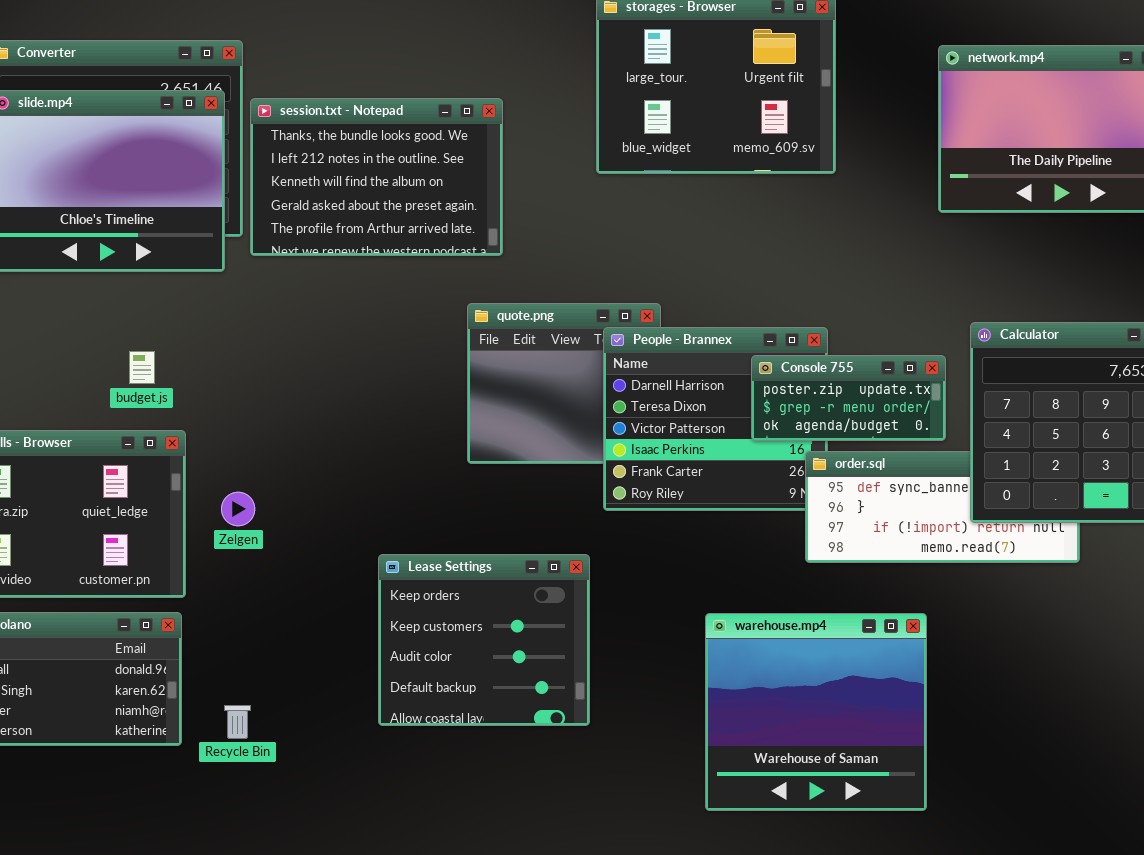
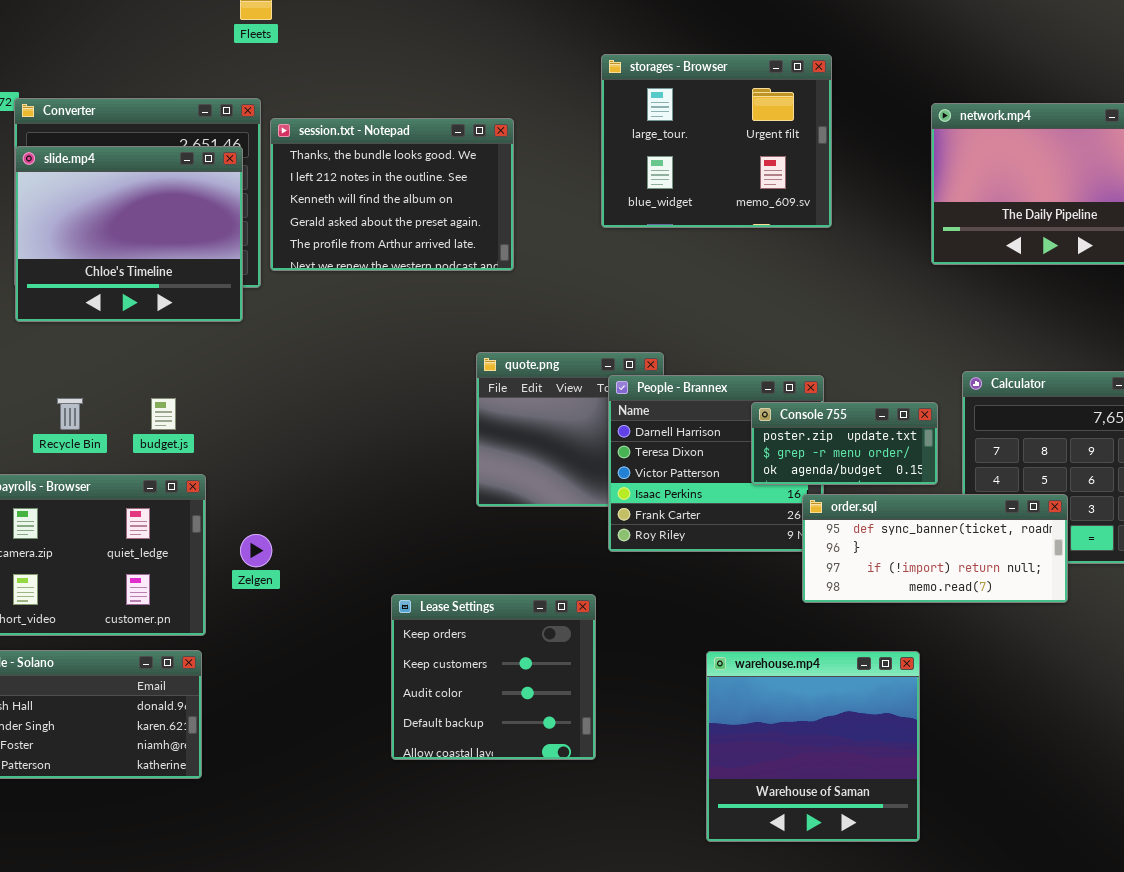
session.txt - Notepad: [250,98,503,256] -> [270,118,514,271], moved
order.sql: [805,451,1080,563] -> [802,494,1068,603], raised
Recycle Bin: [224,705,251,739] -> [57,398,83,430], moved

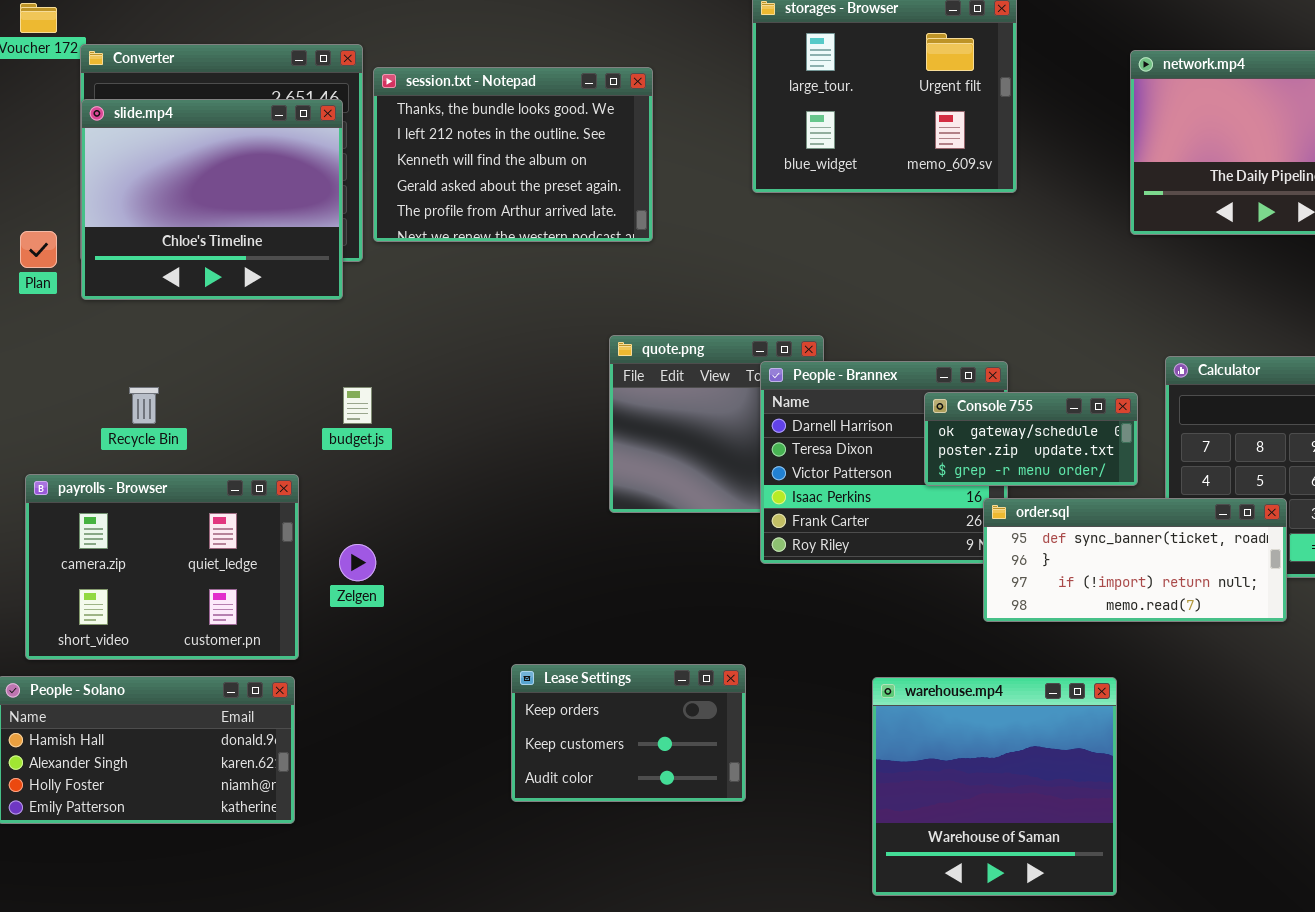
budget.js: [151,398,176,430] -> [343,387,372,424], moved
Console 755: [751,402,938,485] -> [924,392,1138,486], scrolled up 1 row
Lease Settings: [391,594,596,760] -> [511,664,746,802], resized

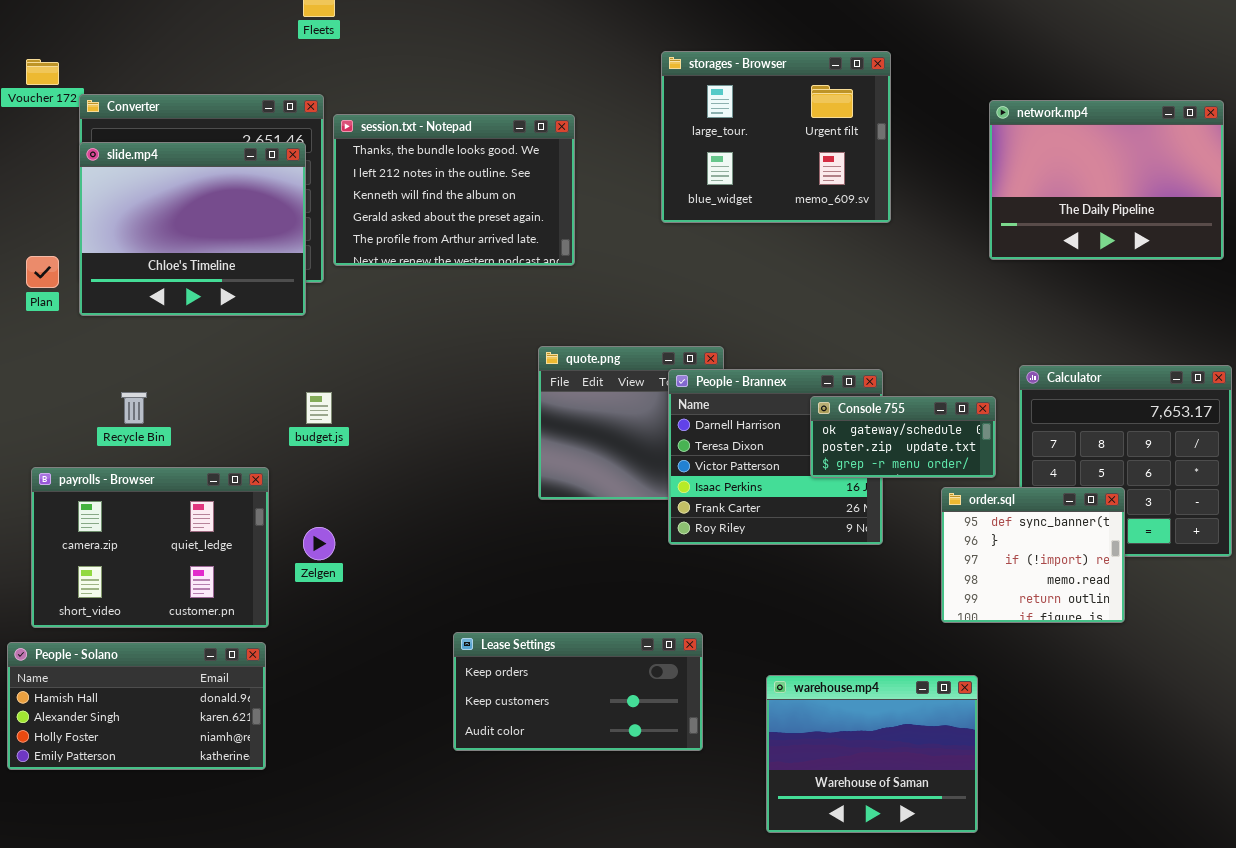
order.sql: [983,498,1287,622] -> [941,487,1125,623], resized
Lease Settings: [511,664,746,802] -> [453,632,703,751], resized
warehouse.mp4: [872,677,1117,896] -> [766,675,978,833], resized

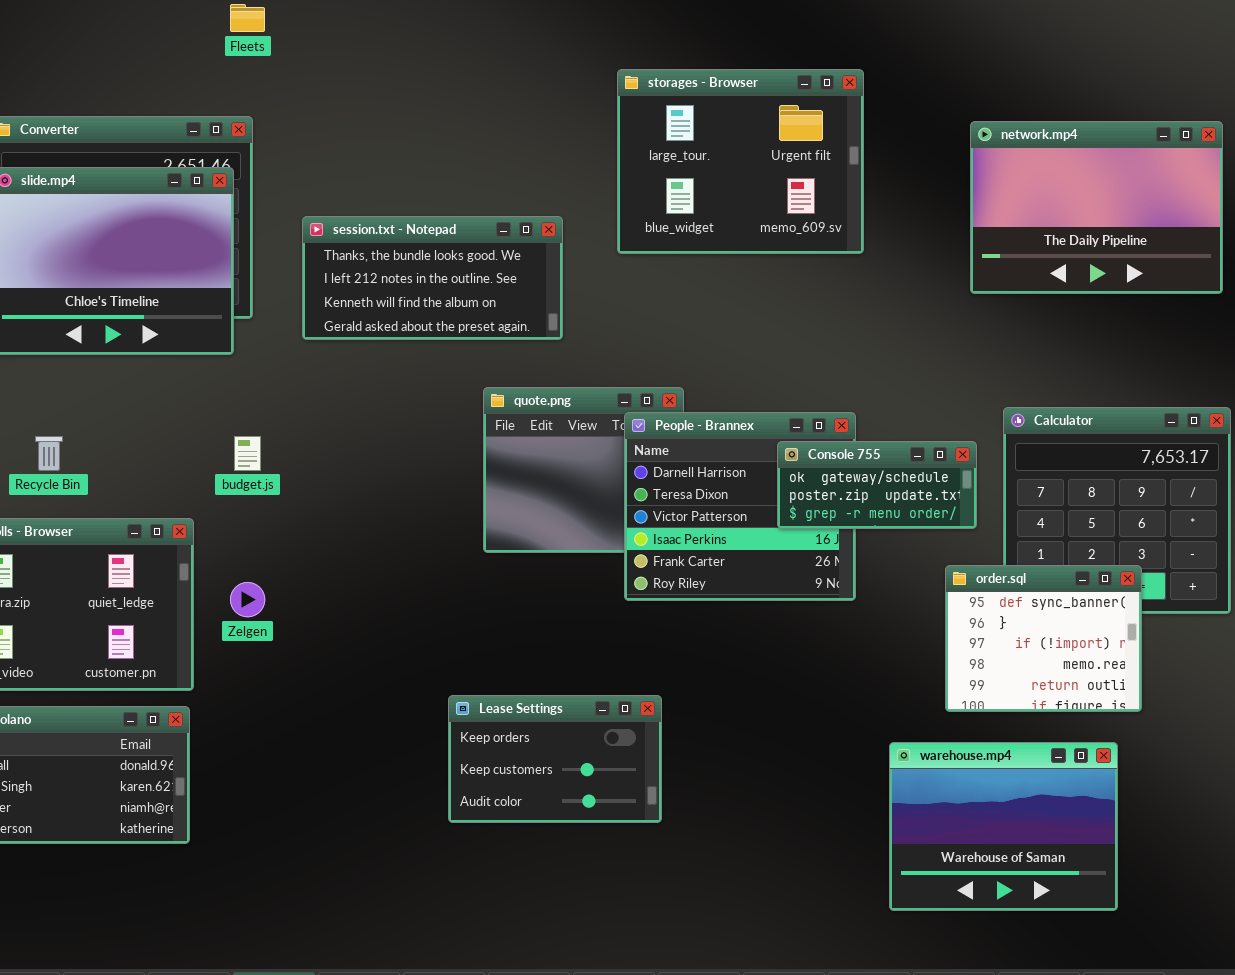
session.txt - Notepad: [333,114,575,266] -> [302,216,563,340], moved, resized
order.sql: [941,487,1125,623] -> [945,565,1142,712], moved
Lease Settings: [453,632,703,751] -> [448,695,662,823], resized
warehouse.mp4: [766,675,978,833] -> [889,742,1118,911], moved

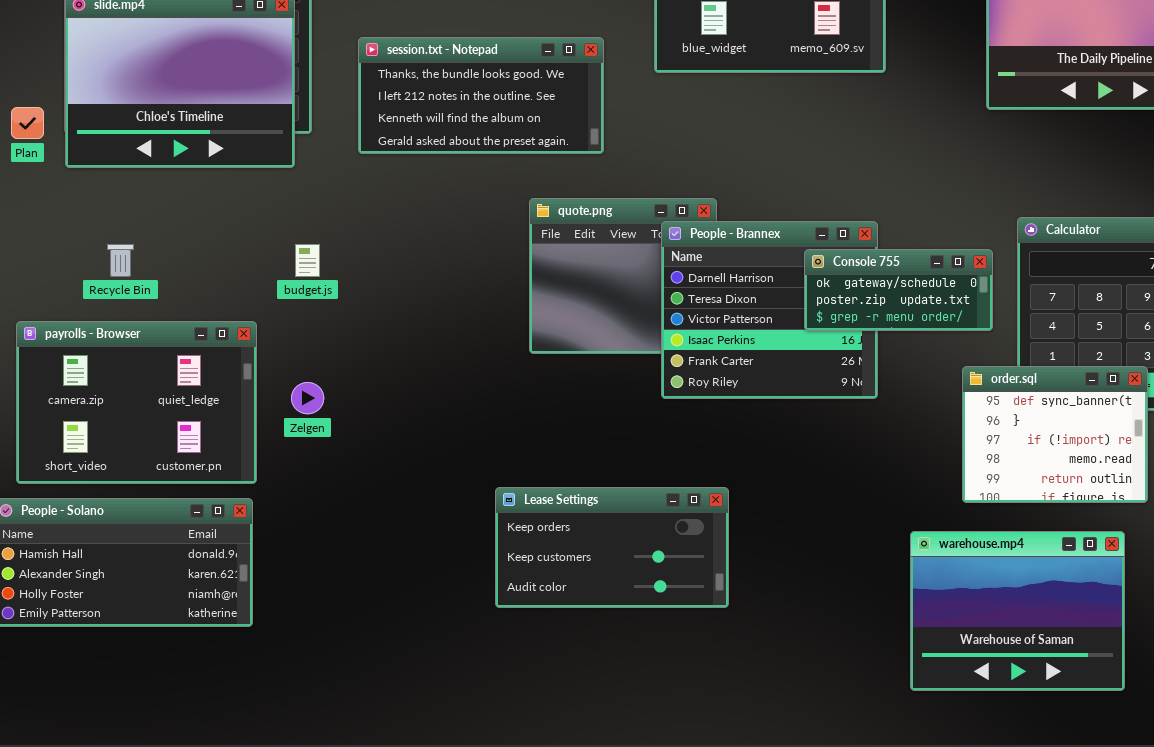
Lease Settings: [448,695,662,823] -> [495,487,729,608], resized

